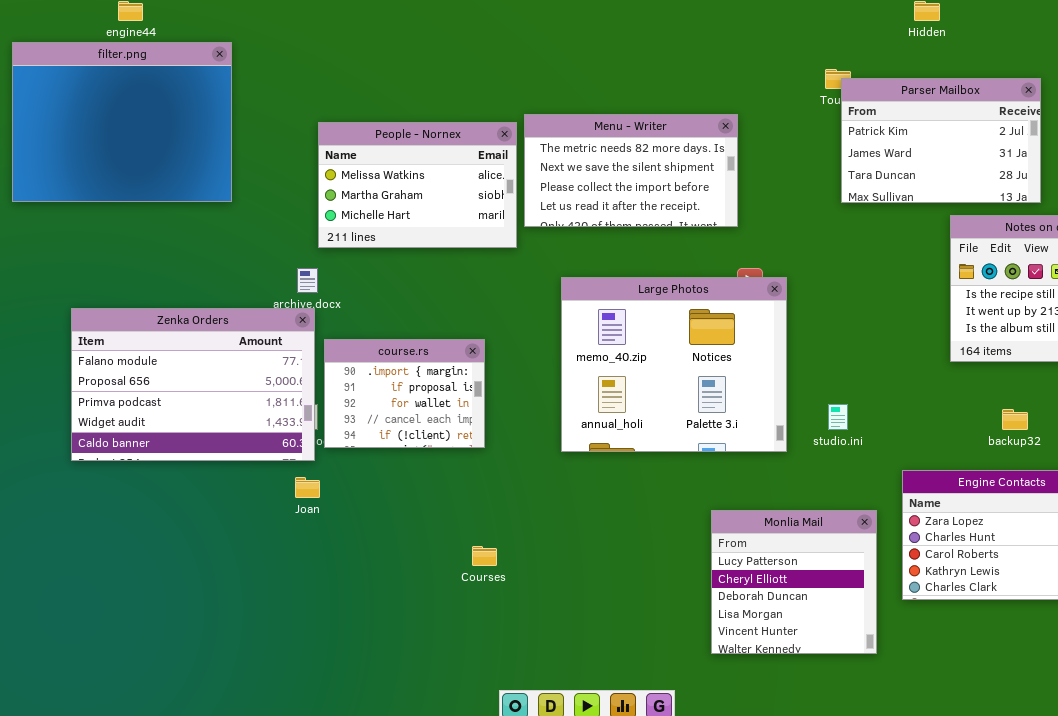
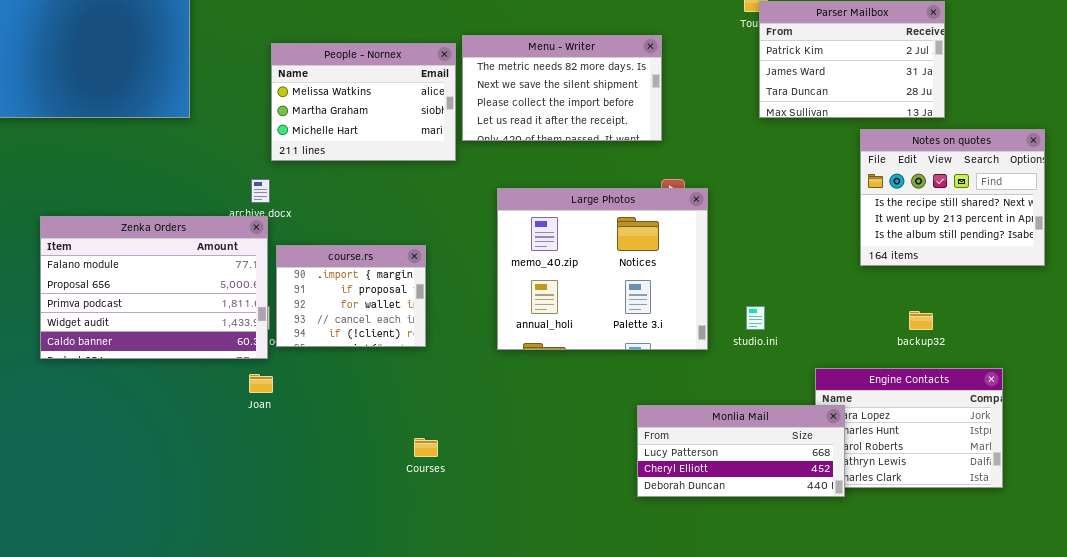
Monlia Mail: [711,510,877,654] -> [637,405,845,497], resized

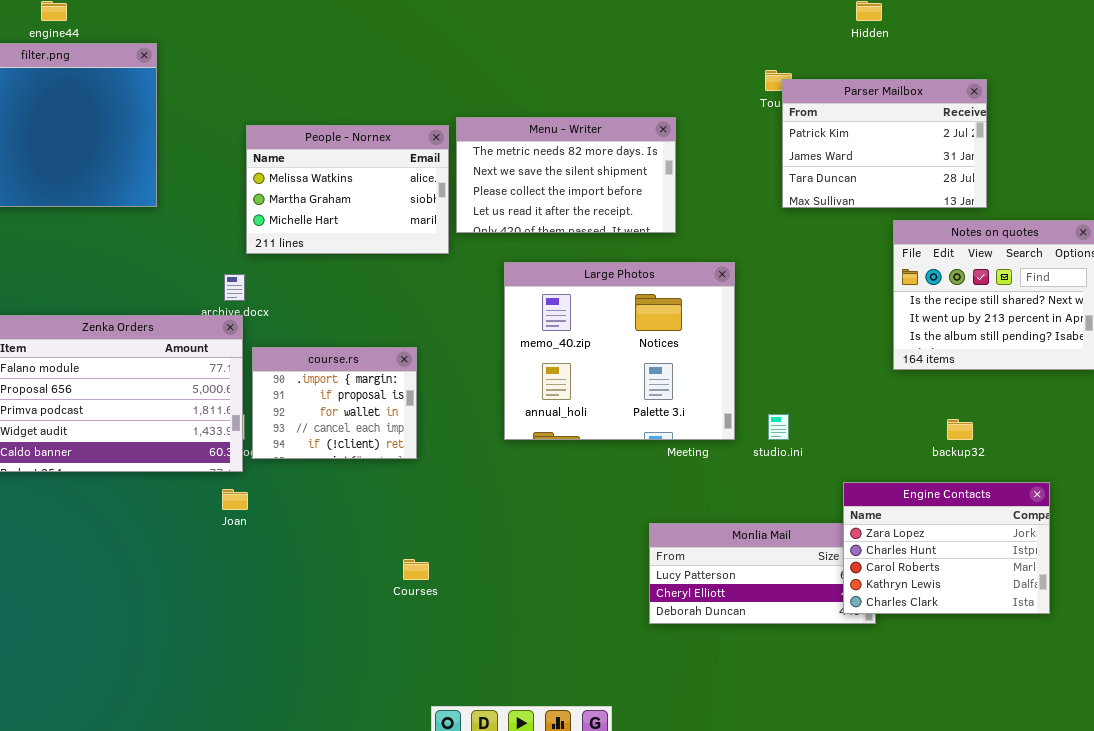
Large Photos: [497,188,708,350] -> [504,262,735,440], moved
Engine Contacts: [815,368,1003,488] -> [843,482,1050,614], raised

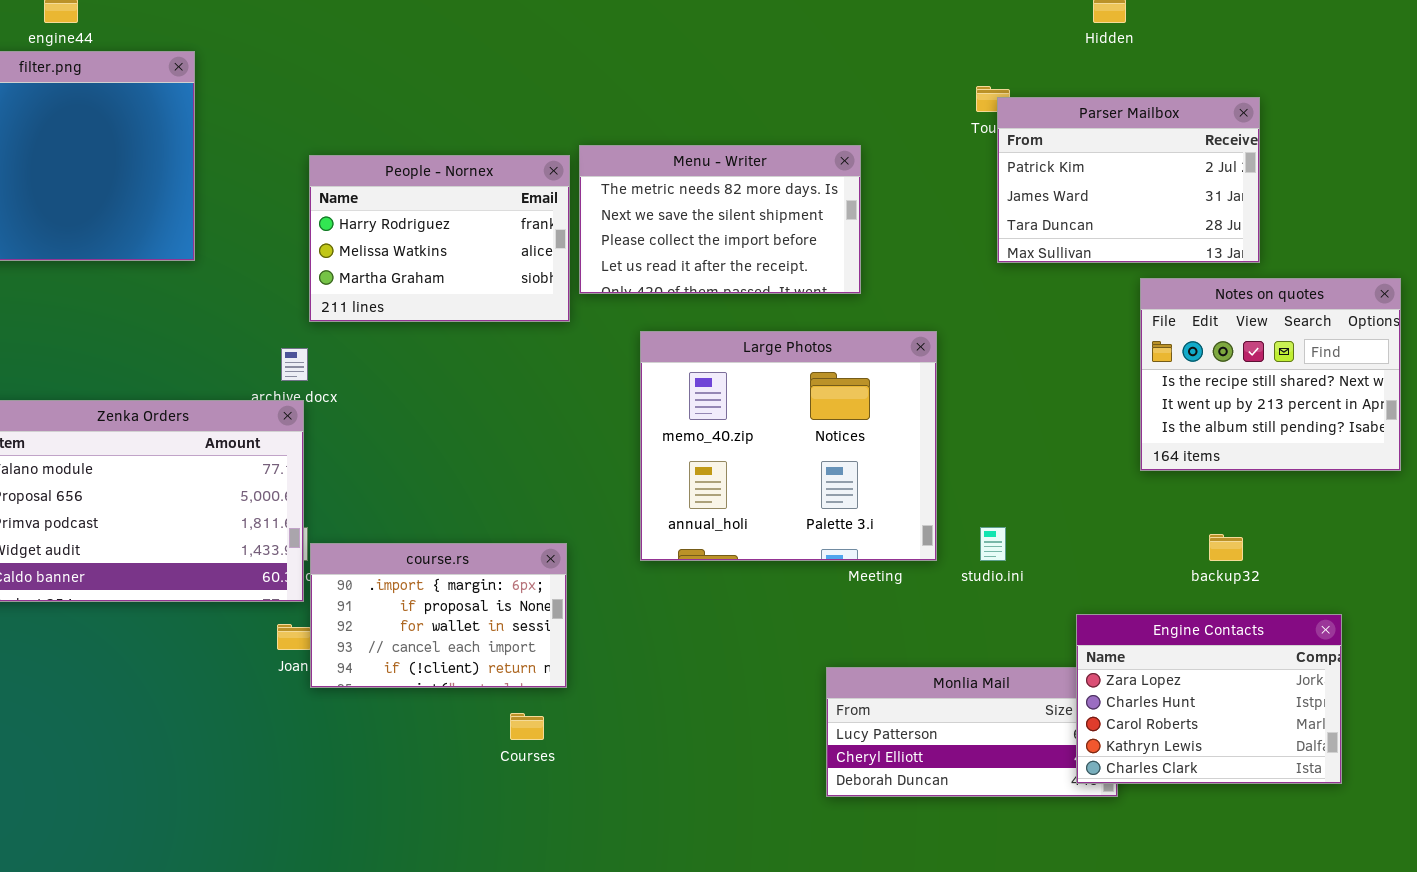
People - Nornex: [246,125,449,254] -> [309,155,570,322], scrolled up 1 row
course.rs: [252,347,417,459] -> [310,543,567,688], moved, resized

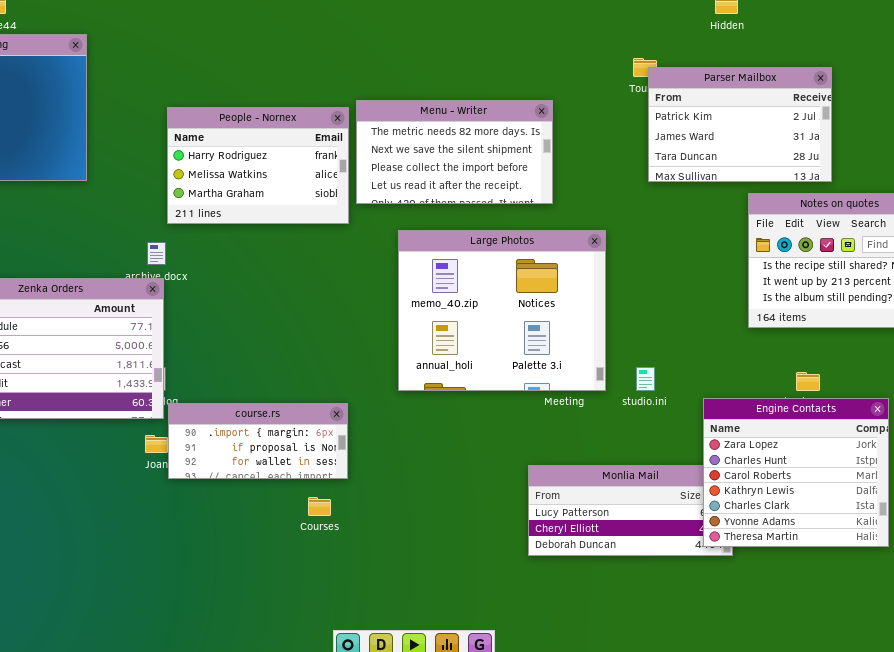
course.rs: [310,543,567,688] -> [168,403,348,479], resized
Engine Contacts: [1076,614,1342,784] -> [703,398,889,547], resized

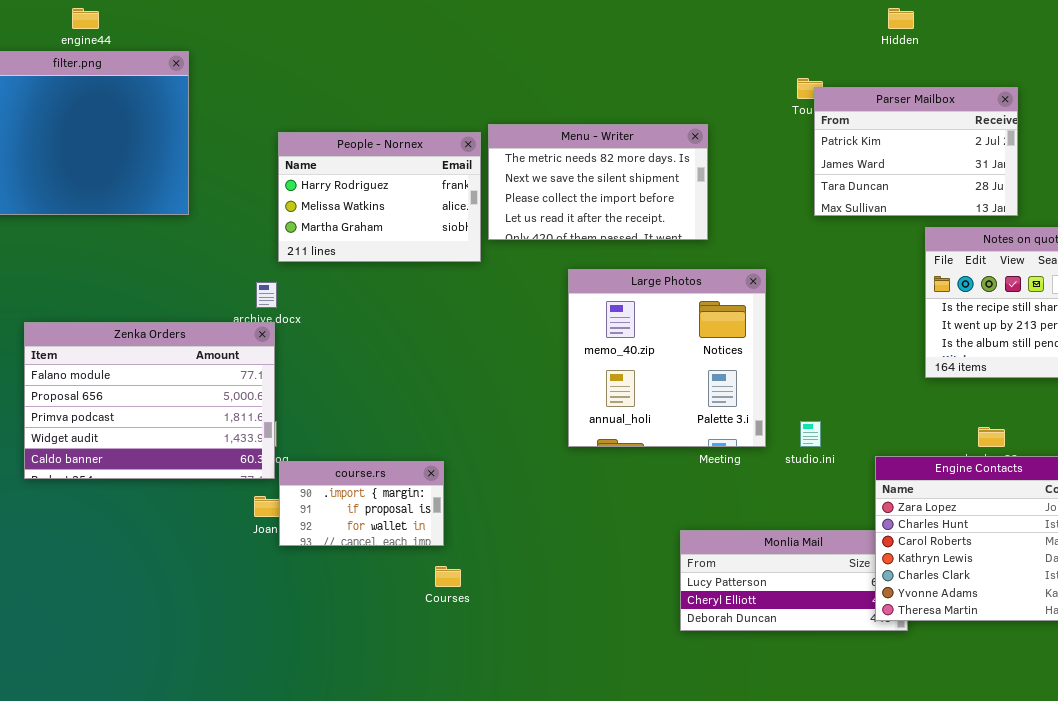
Large Photos: [398,230,606,391] -> [568,269,766,447], resized
course.rs: [168,403,348,479] -> [279,461,444,546], resized

